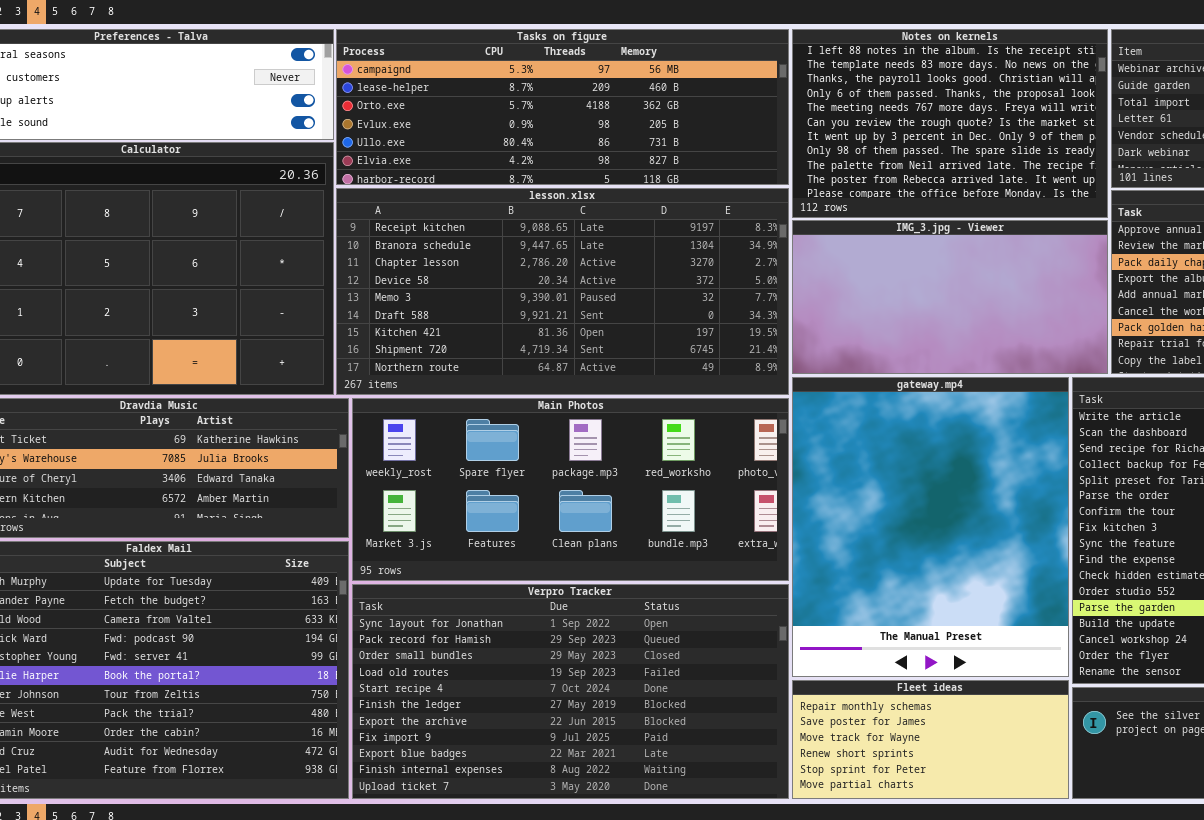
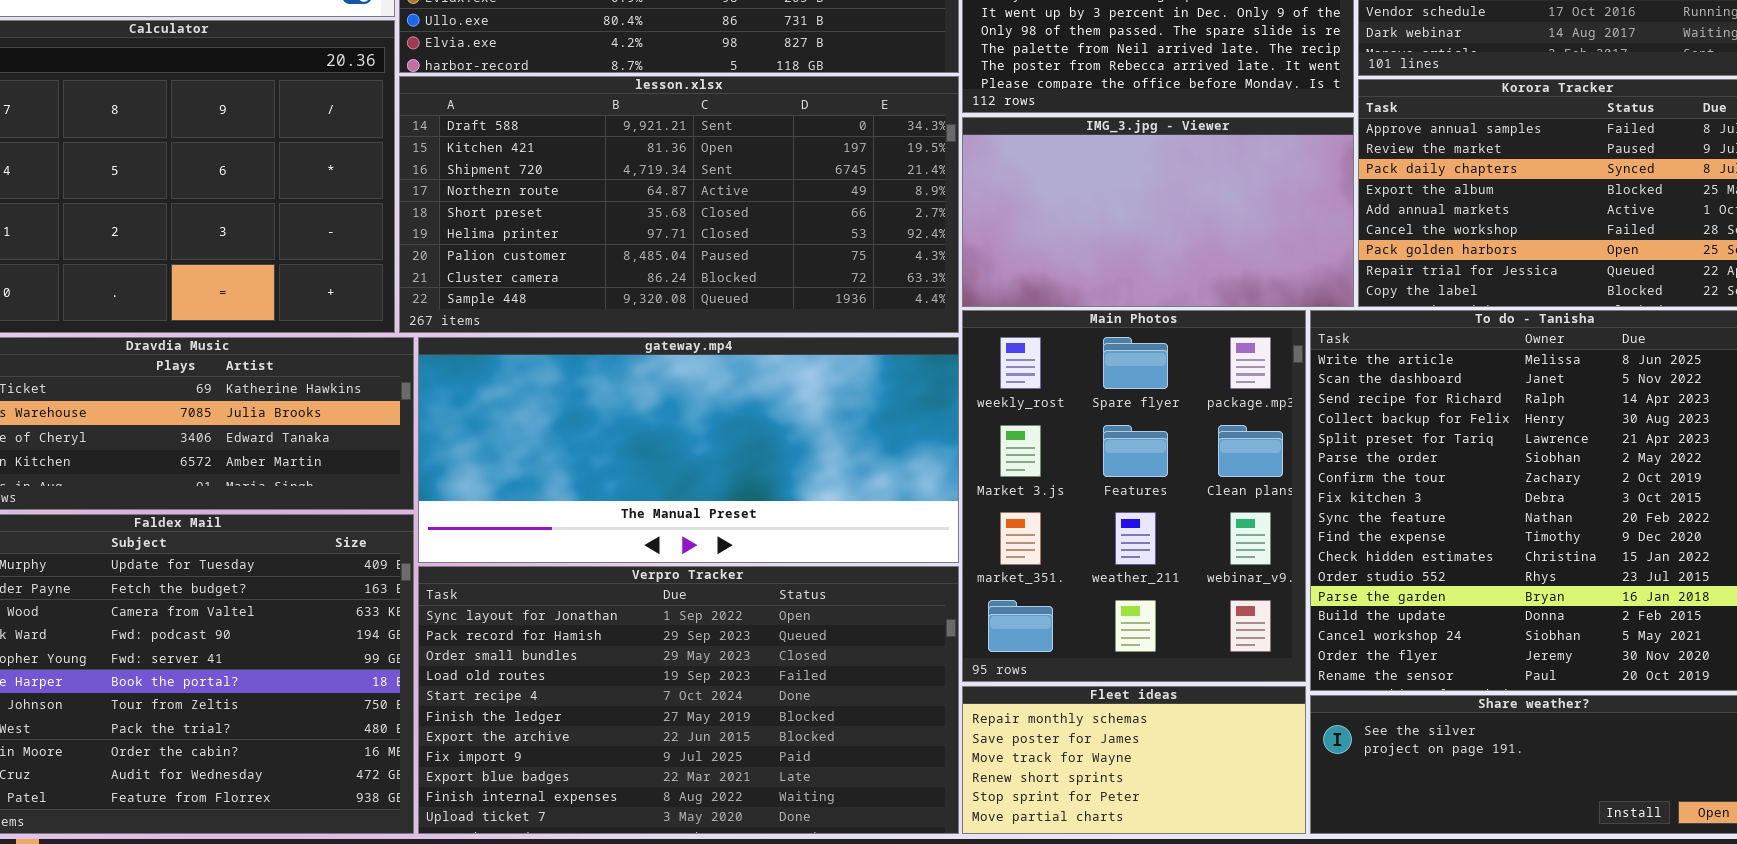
lesson.xlsx: [336,188,789,395] -> [399,76,959,333], scrolled down 5 rows
gateway.mp4: [792,377,1069,677] -> [418,337,959,563], moved, resized
Main Photos: [352,398,789,581] -> [962,310,1306,682], moved, resized

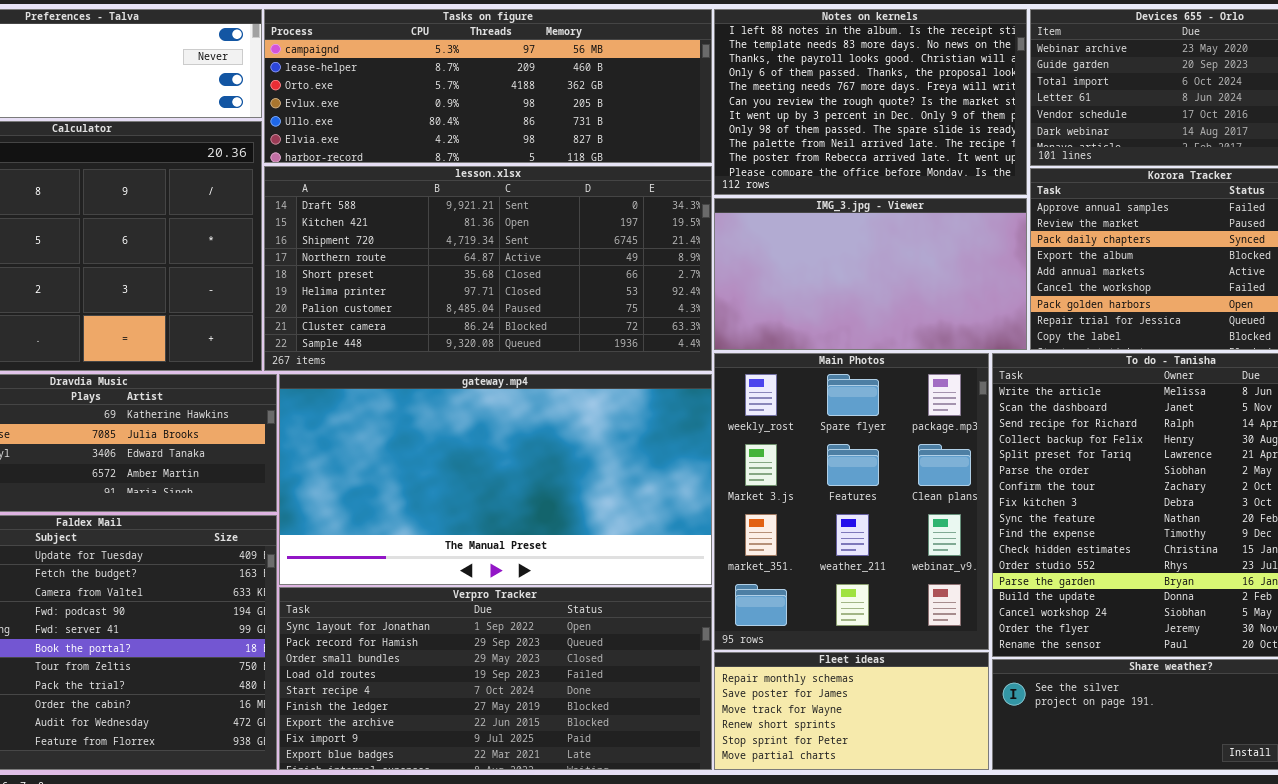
gateway.mp4: [418,337,959,563] -> [279,374,712,585], resized
Verpro Tracker: [418,566,959,834] -> [279,587,712,770], resized

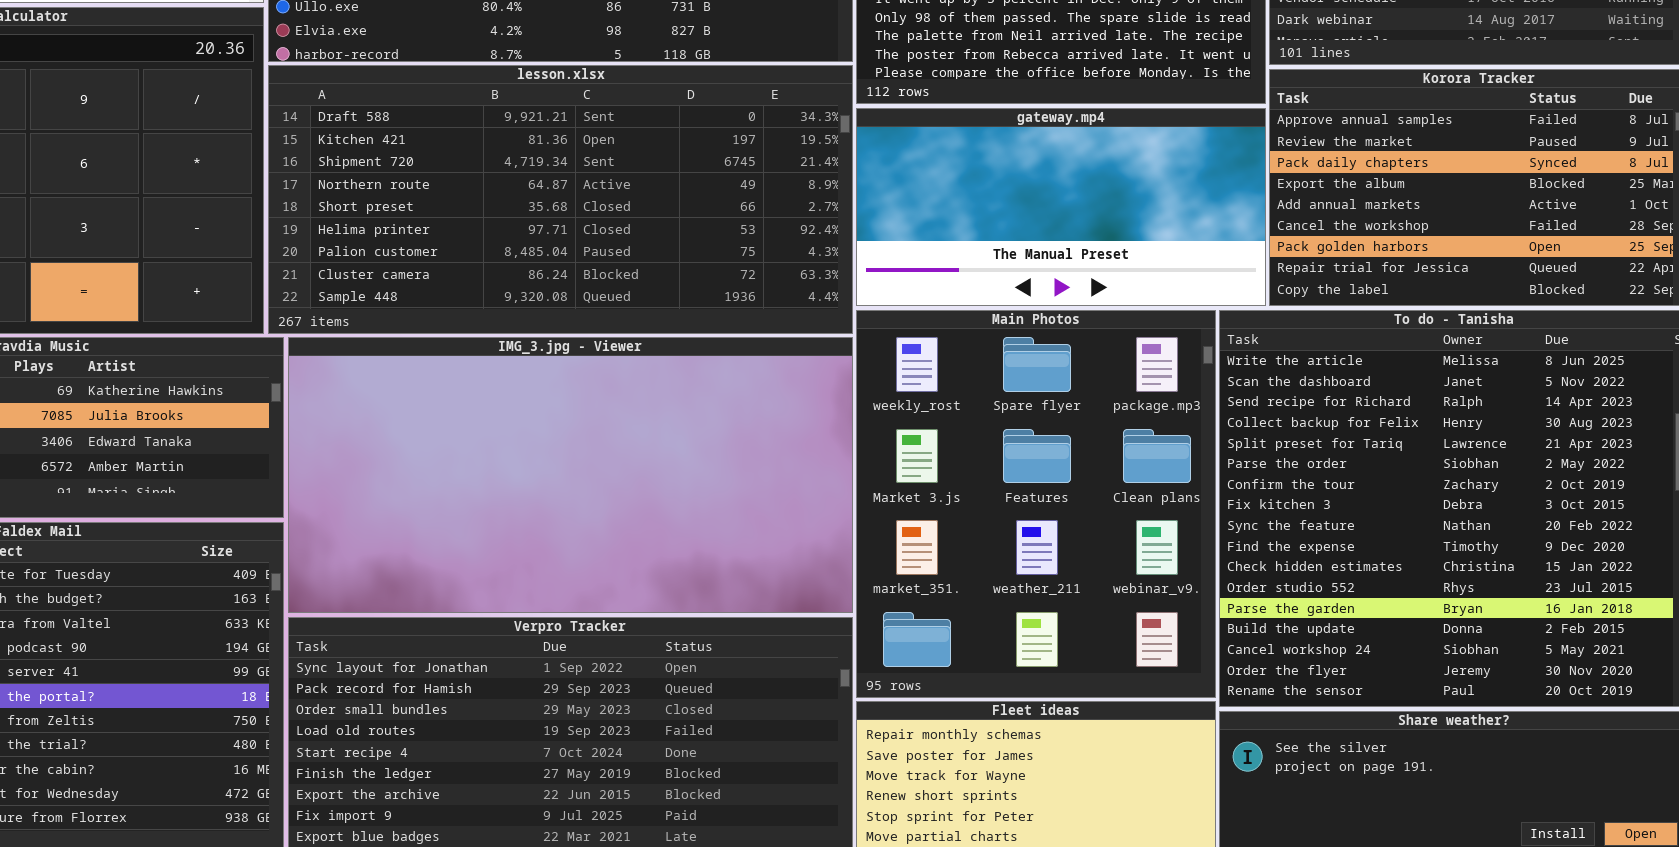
IMG_3.jpg - Viewer: [714,198,1027,350] -> [288,337,853,613], moved, resized
gateway.mp4: [279,374,712,585] -> [856,108,1266,306], moved, resized

